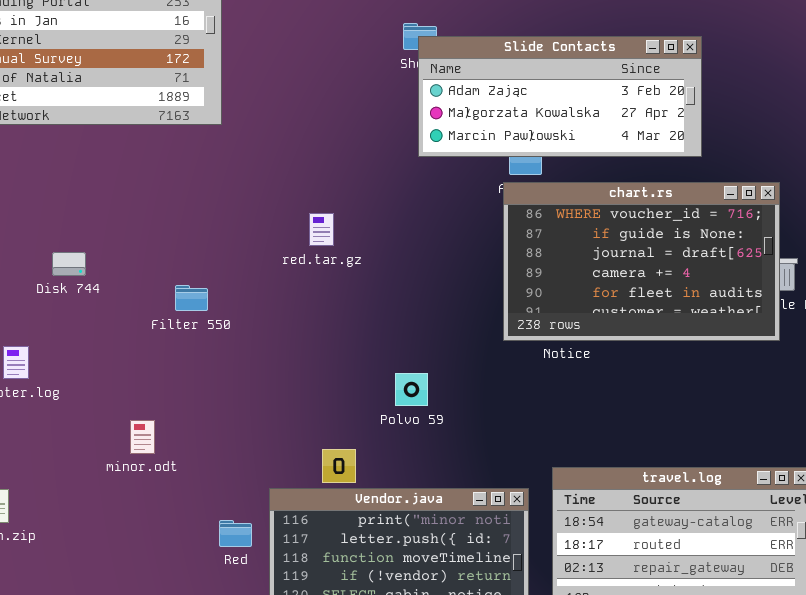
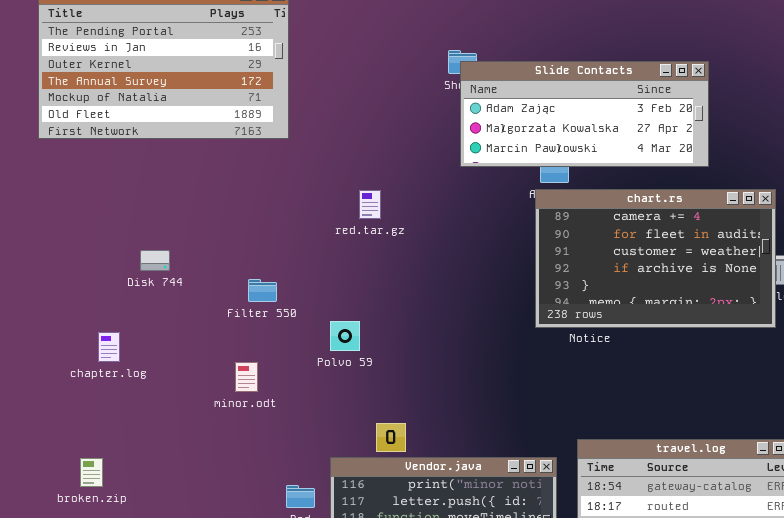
chart.rs: [503,182,780,341] -> [535,189,776,328], scrolled down 3 rows
red.tar.gz: [309,213,334,246] -> [359,190,381,219], moved
Polvo 59: [395,373,428,406] -> [330,321,360,351], moved
minor.odt: [130,420,155,454] -> [235,362,258,392], moved

